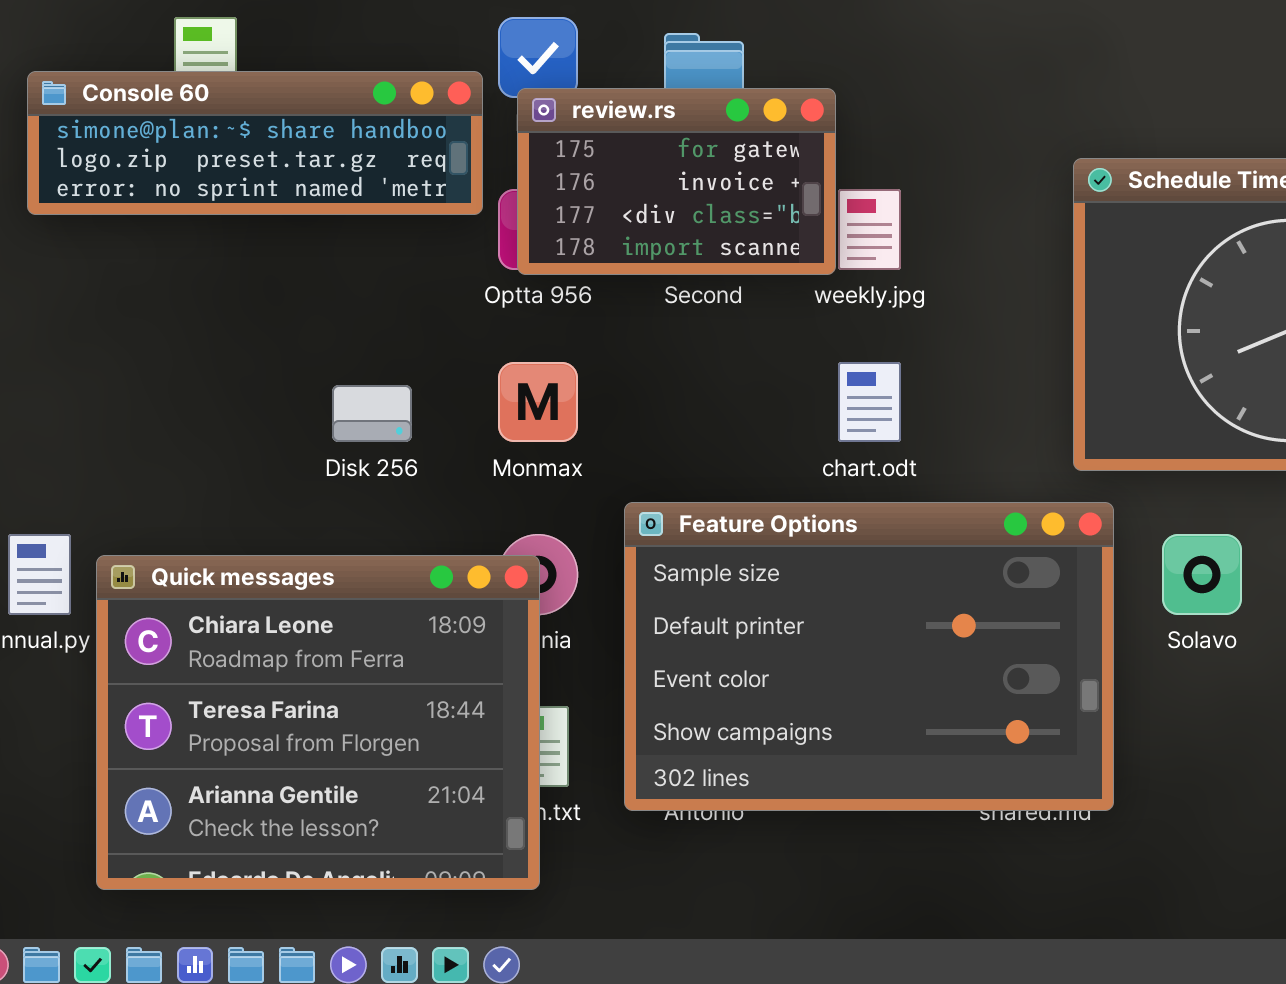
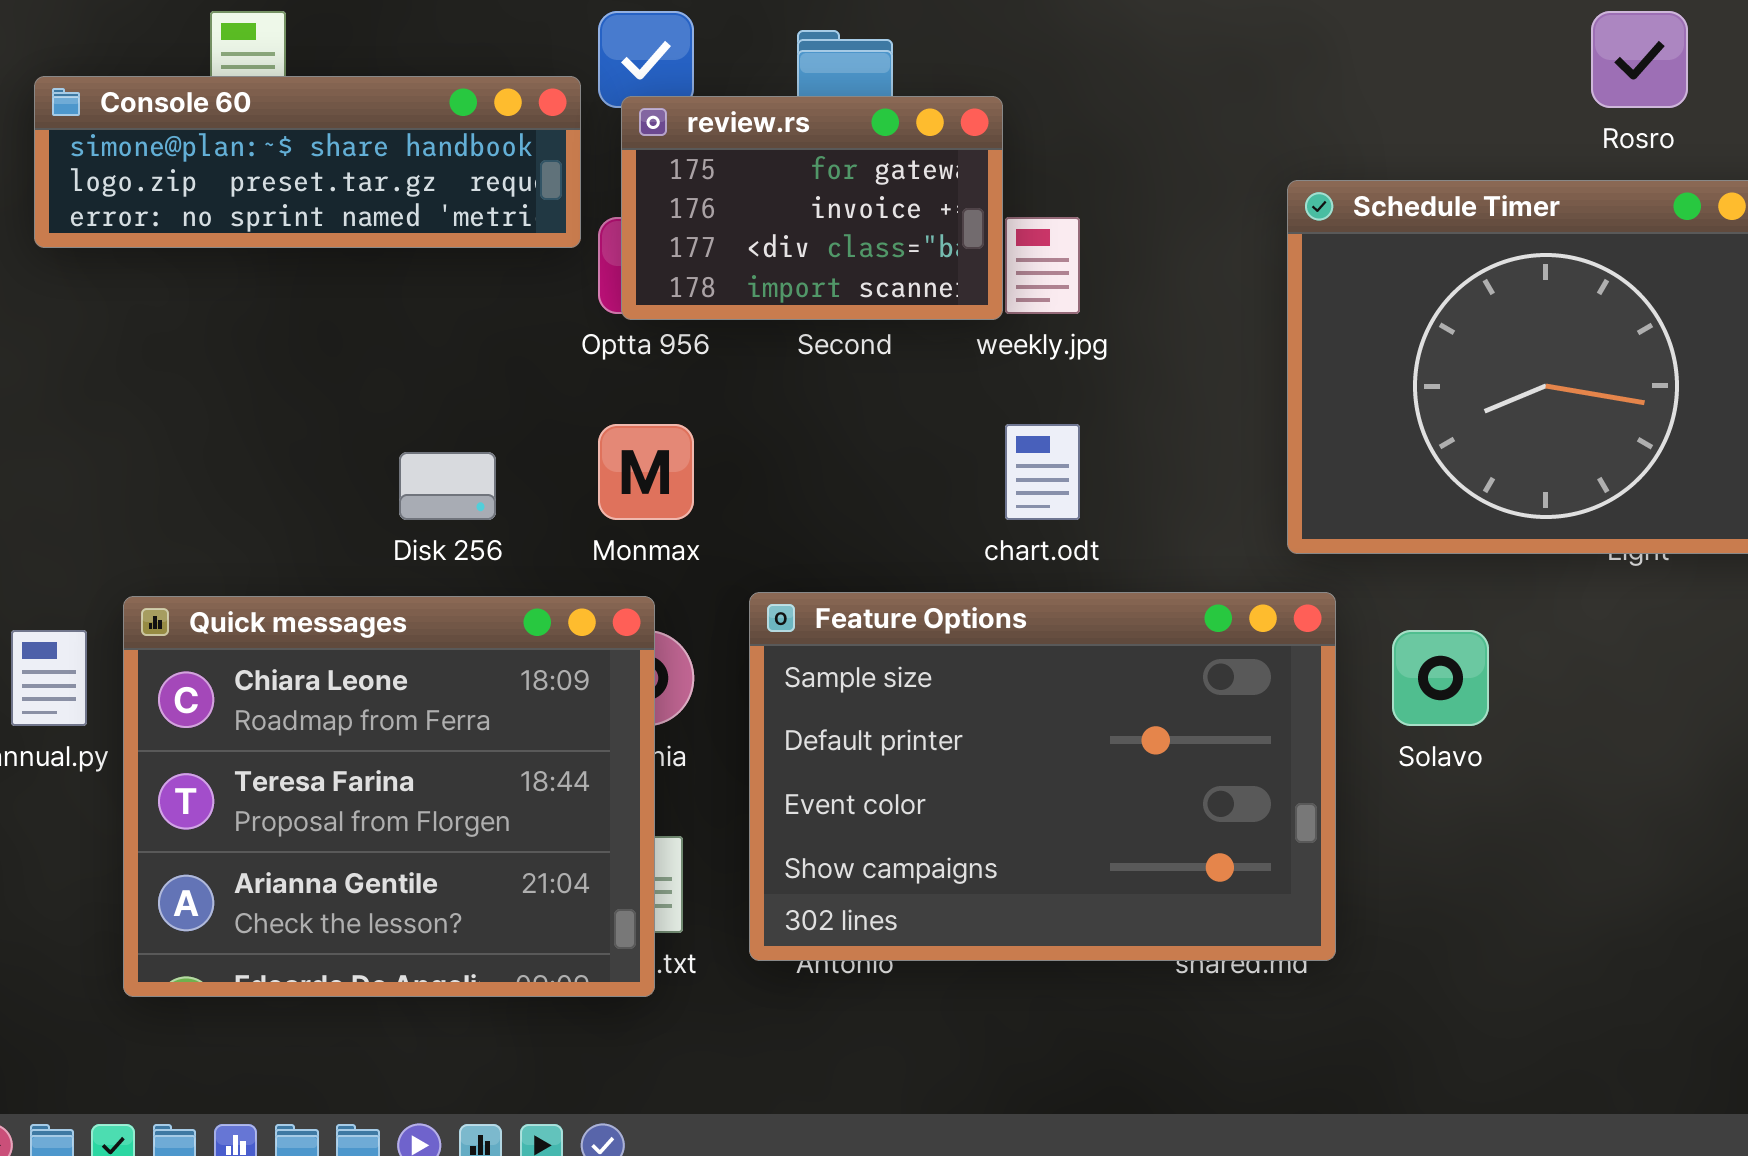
Quick messages: [96,555,540,890] -> [123,596,655,997], moved

